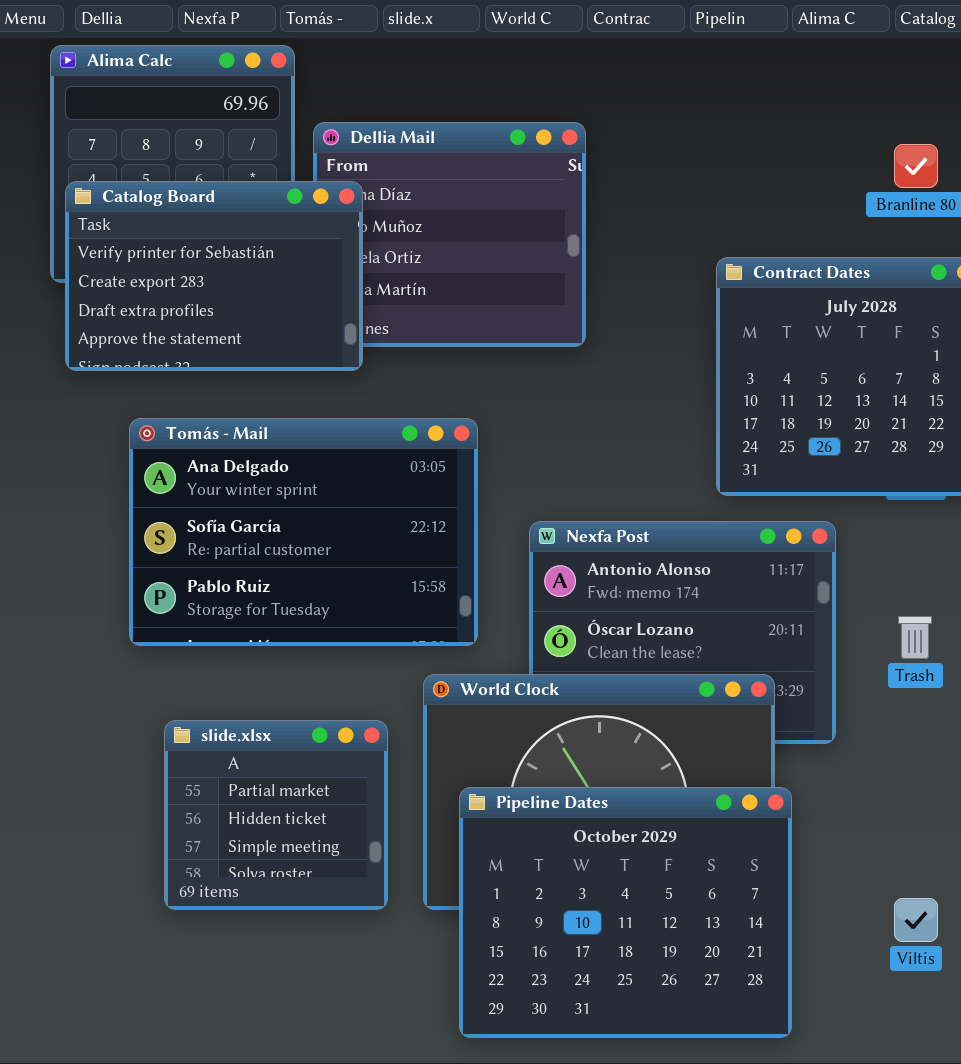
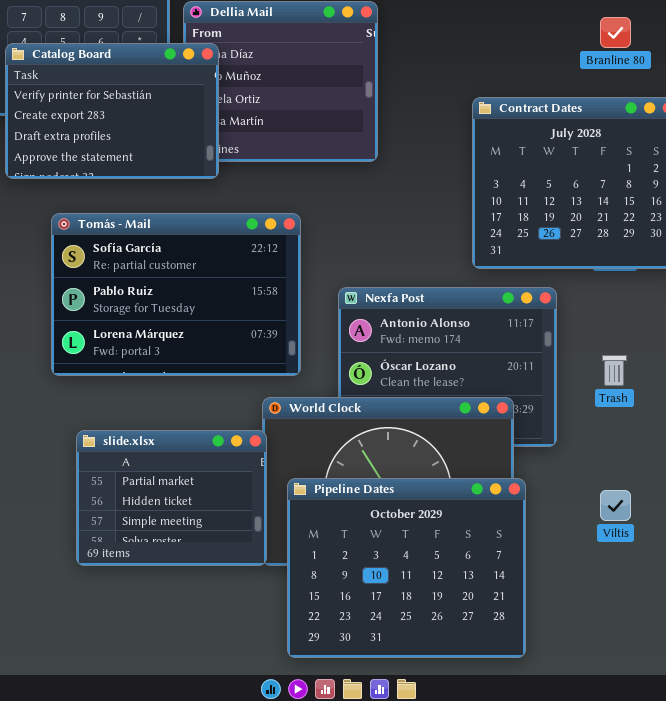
Tomás - Mail: [129,418,478,646] -> [51,213,301,376], scrolled down 1 row
slide.xlsx: [164,720,388,910] -> [76,430,267,566], resized
Viltis: [894,898,938,942] -> [600,490,631,521], moved

